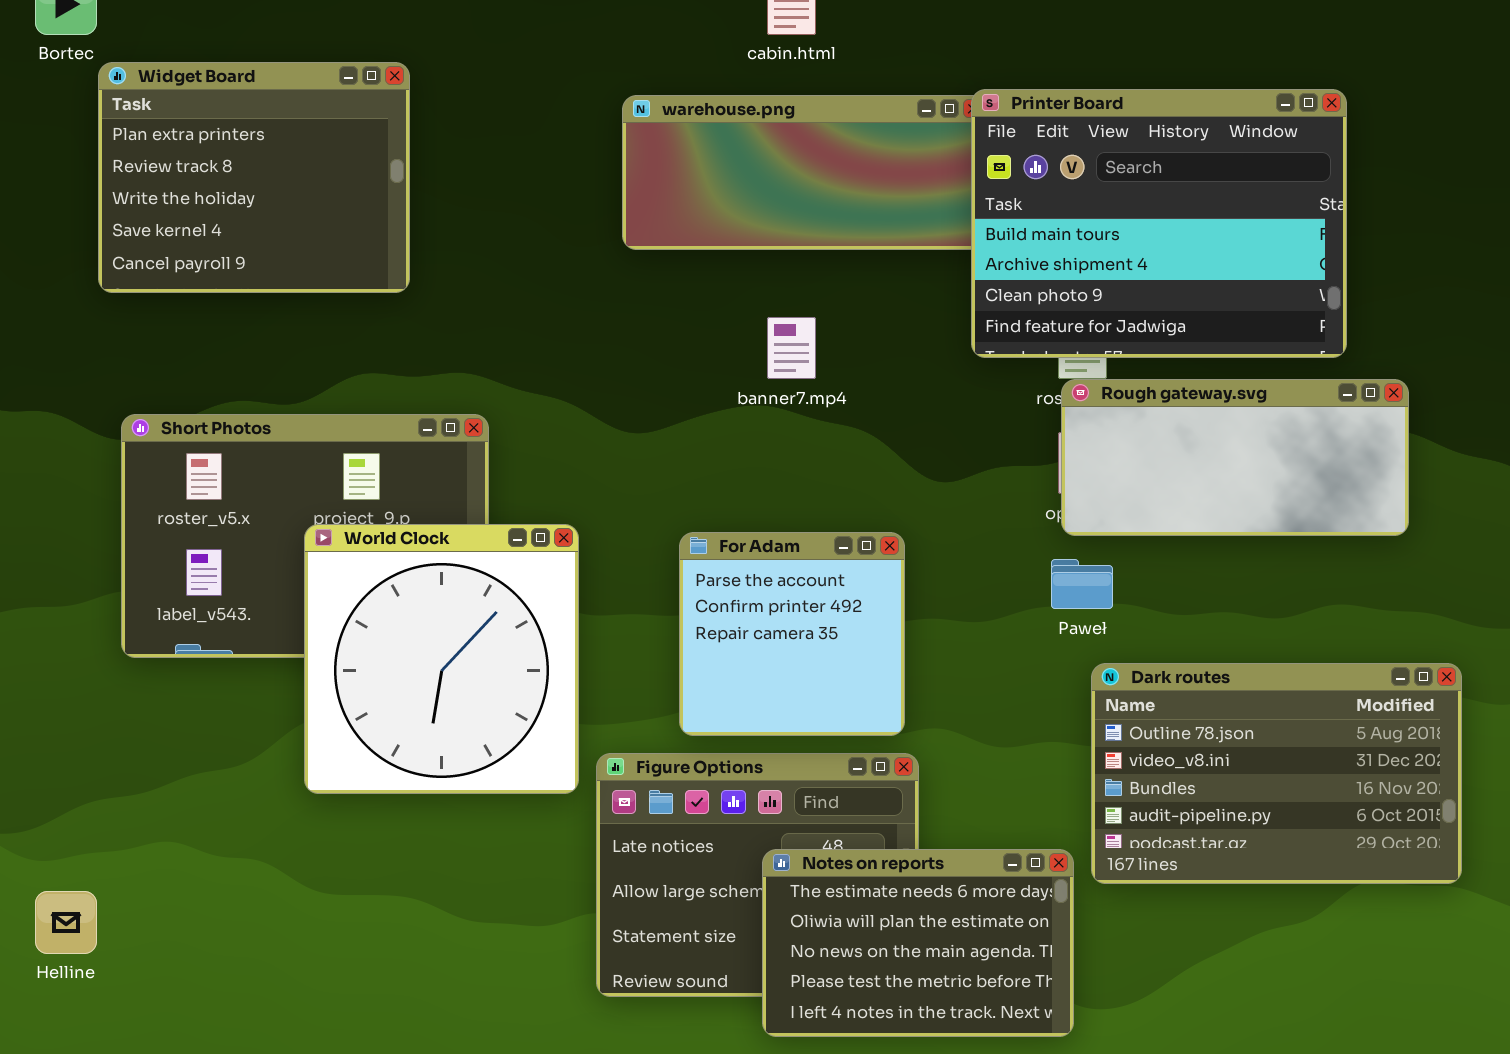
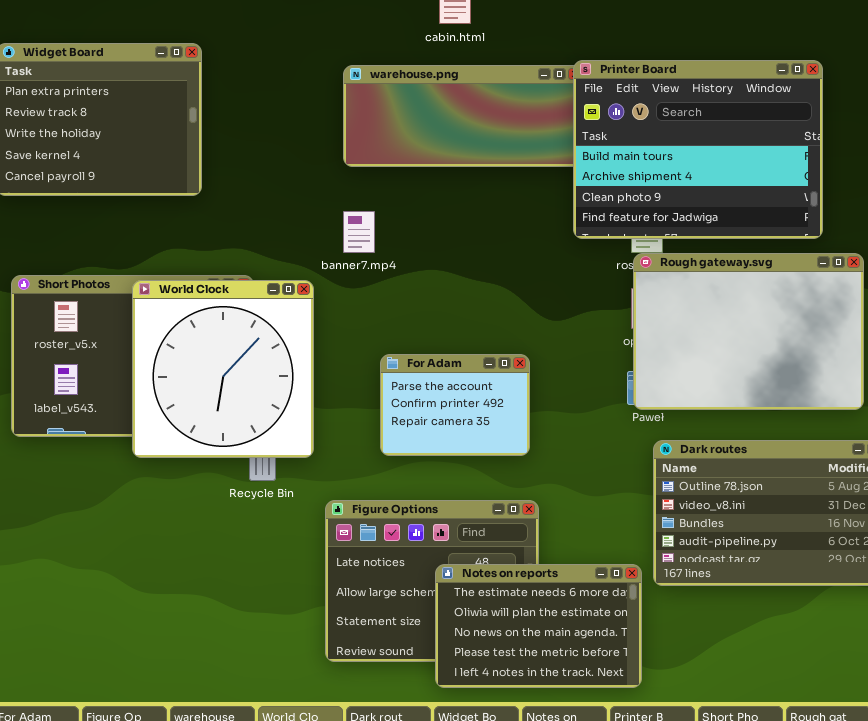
banner7.mp4: [767,317,816,379] -> [343,211,375,253], moved
Rough gateway.svg: [1061,379,1409,536] -> [633,253,864,410], resized
World Clock: [304,524,579,794] -> [132,280,314,458], moved
For Adam: [679,532,905,736] -> [380,354,530,456], resized

